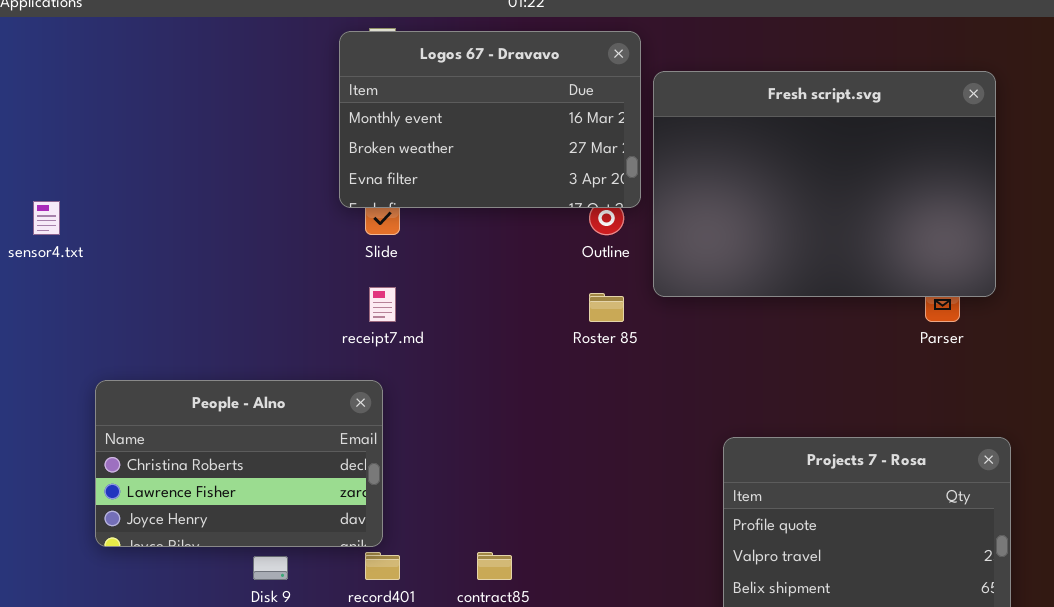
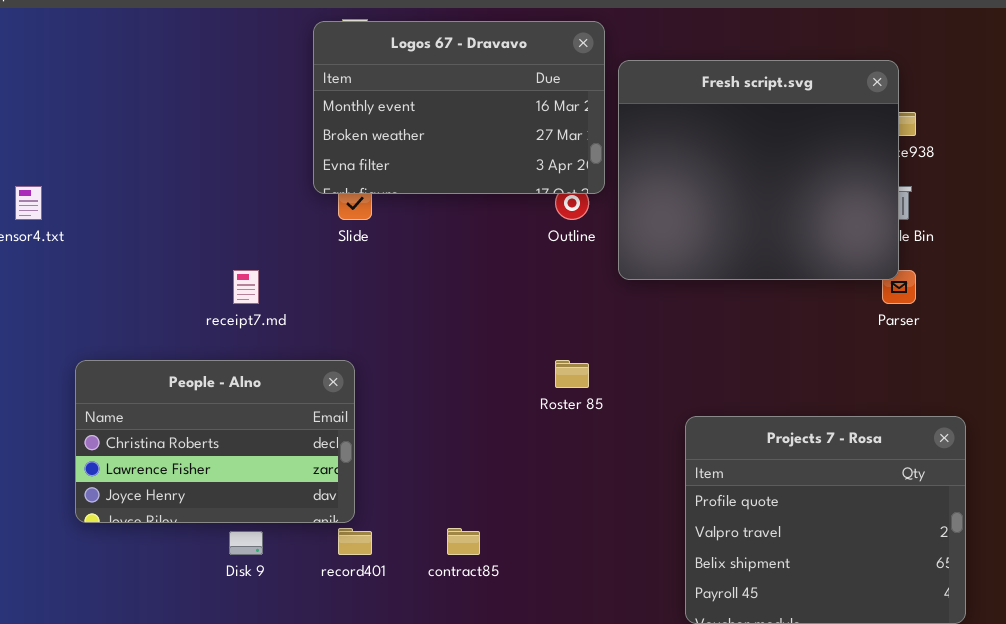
Fresh script.svg: [653,71,996,297] -> [618,60,899,280], resized
receipt7.md: [369,287,396,322] -> [233,270,259,304], moved
Roster 85: [589,293,624,322] -> [555,360,589,388], moved

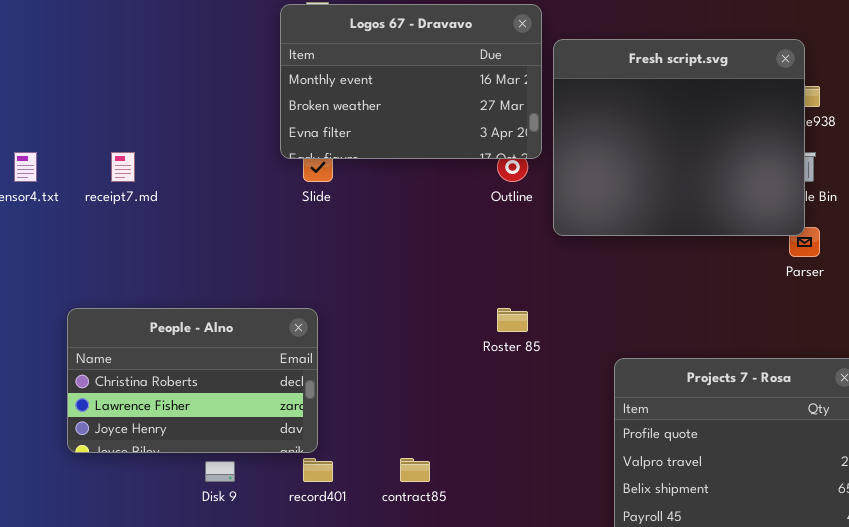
receipt7.md: [233,270,259,304] -> [111,152,135,182], moved

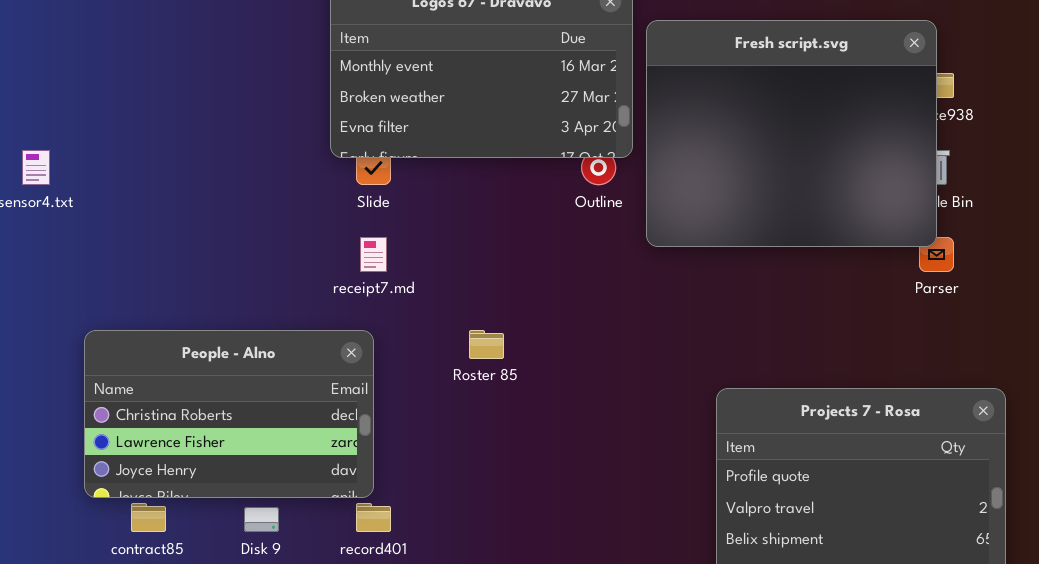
receipt7.md: [111,152,135,182] -> [360,237,387,272], moved
Roster 85: [497,308,528,332] -> [469,330,504,359], moved
contract85: [400,458,430,482] -> [131,503,166,532], moved

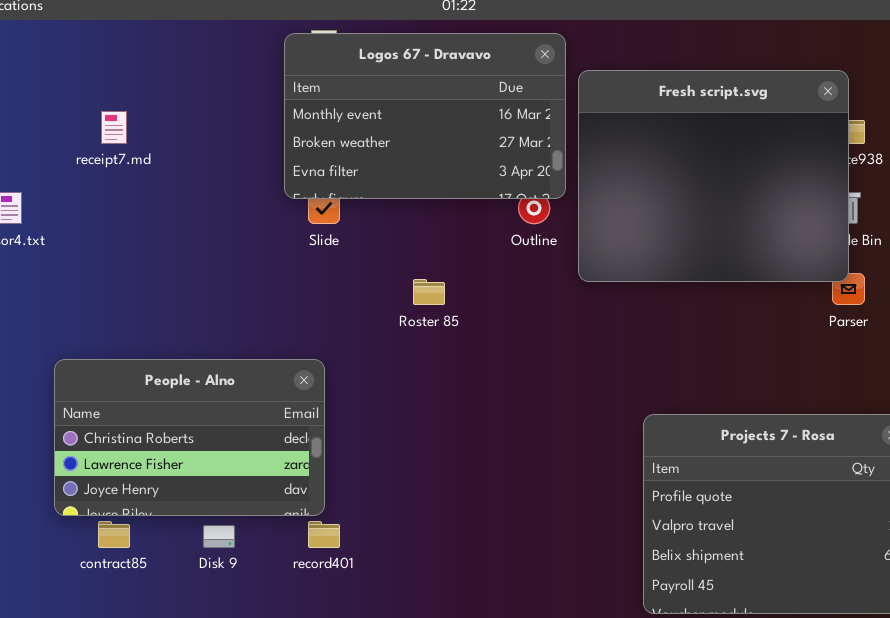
receipt7.md: [360,237,387,272] -> [101,111,127,144], moved
Roster 85: [469,330,504,359] -> [413,279,445,305], moved

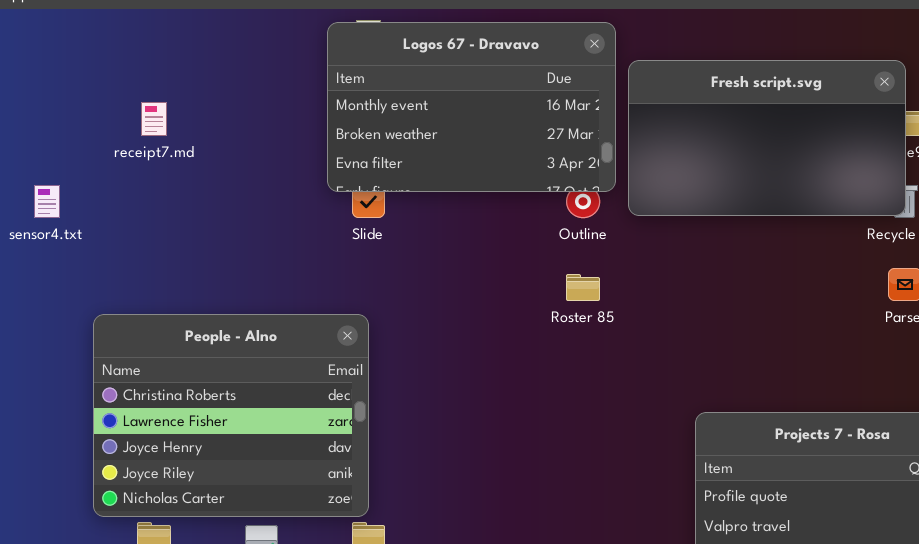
Fresh script.svg: [578,70,849,282] -> [628,60,906,216], resized
Roster 85: [413,279,445,305] -> [566,274,600,301], moved
People - Alno: [54,359,325,516] -> [93,314,369,517], resized

